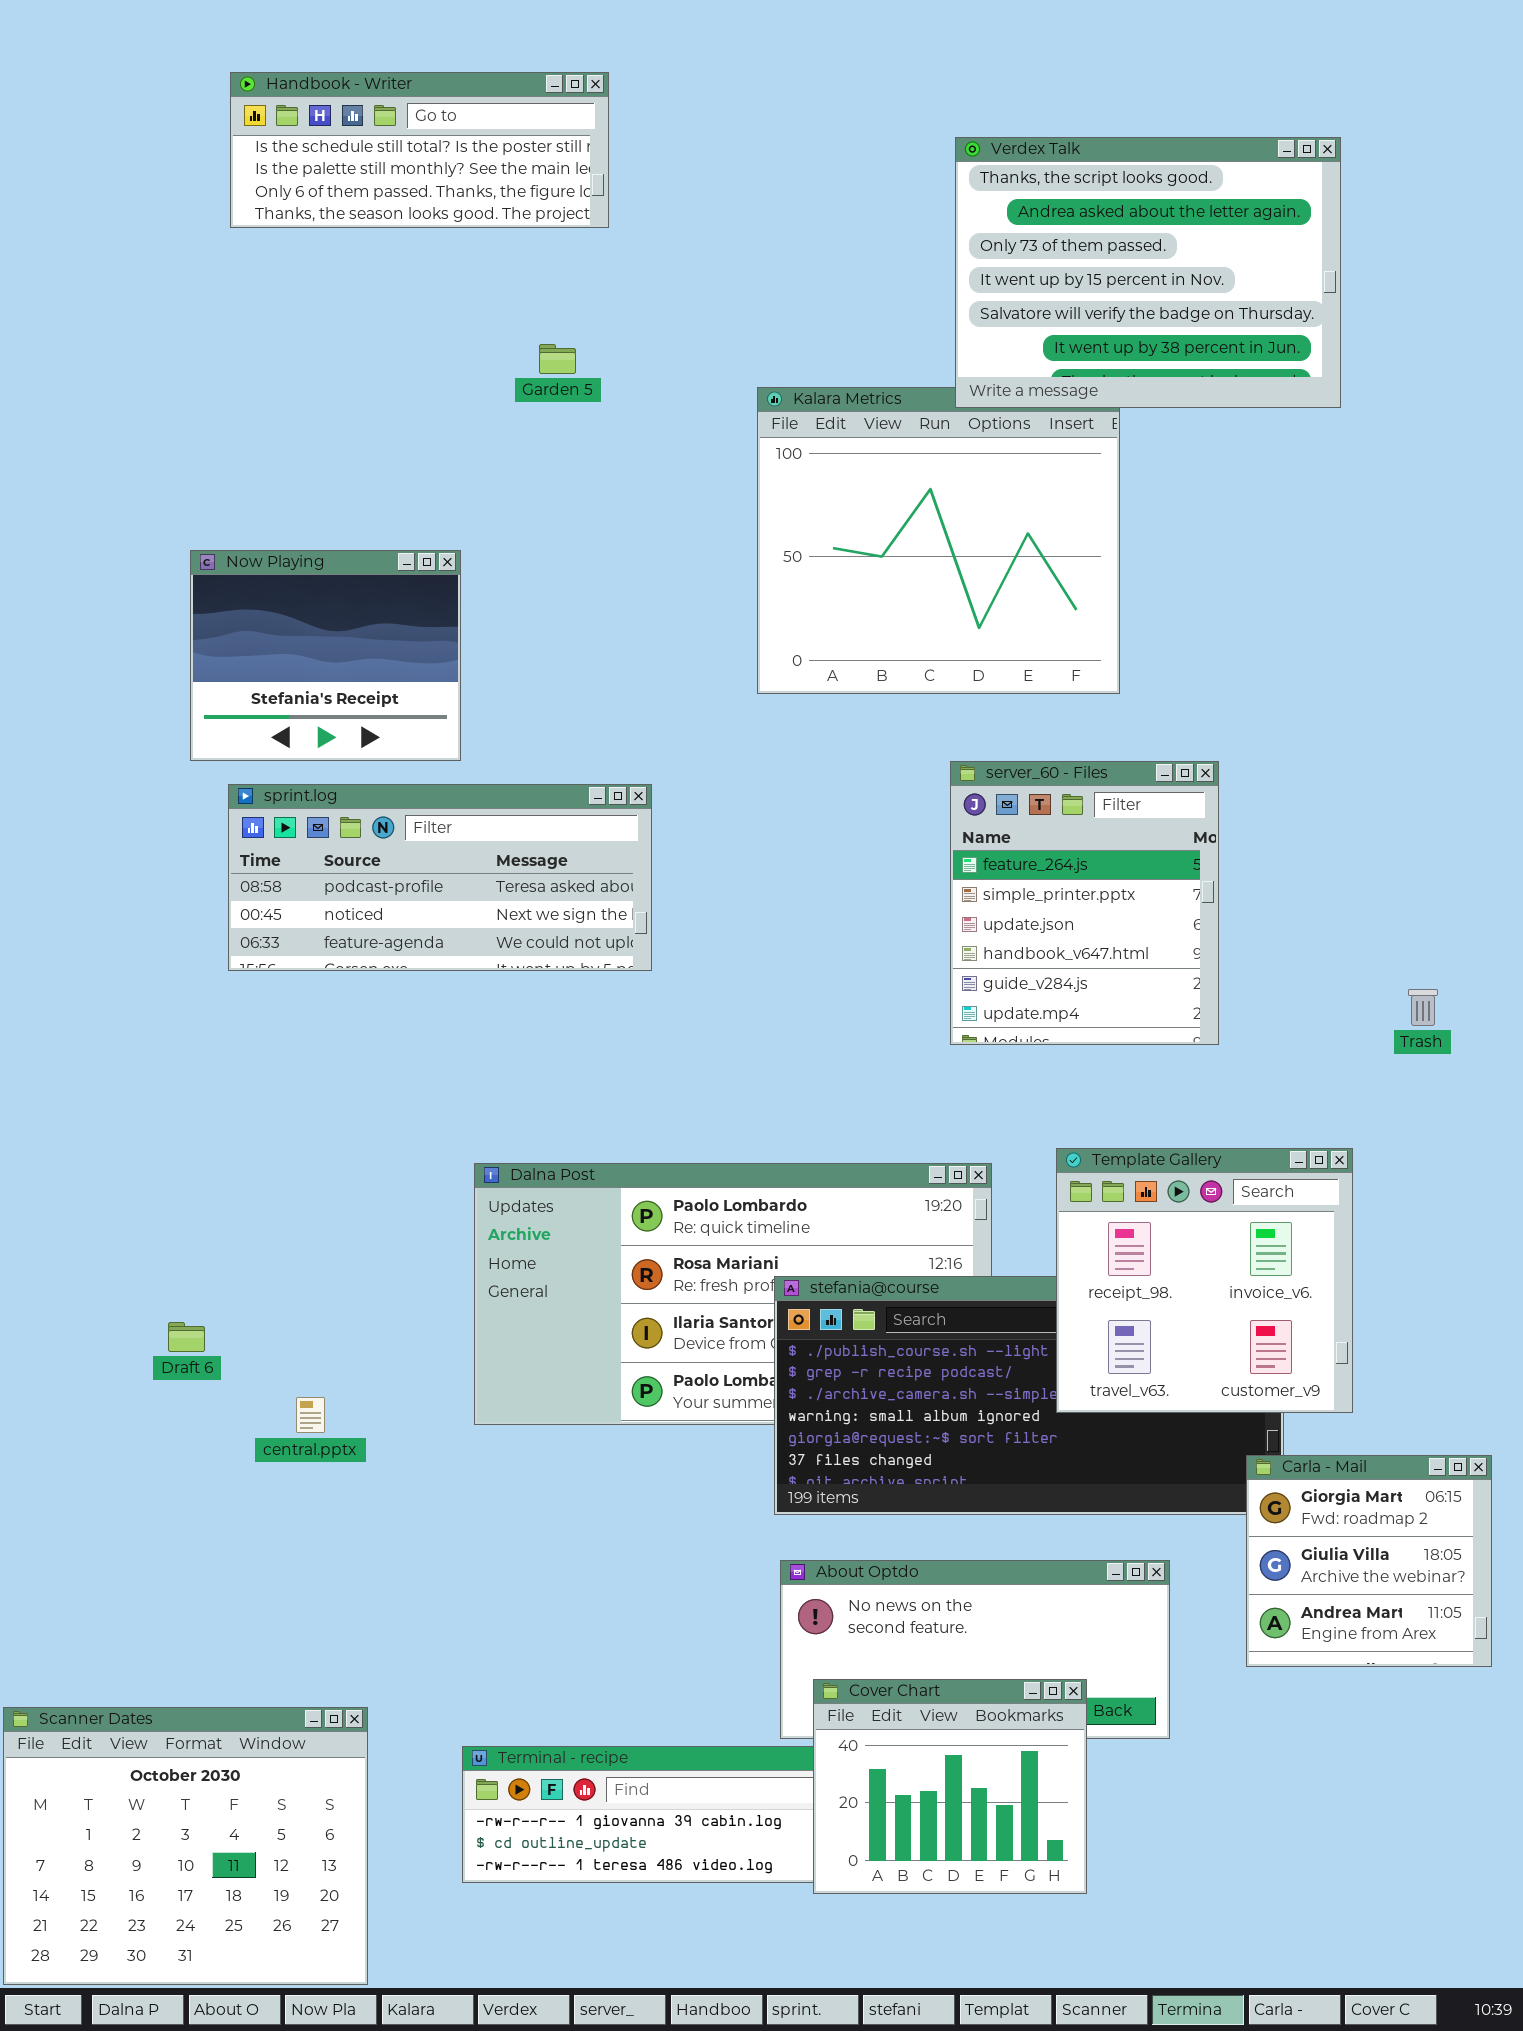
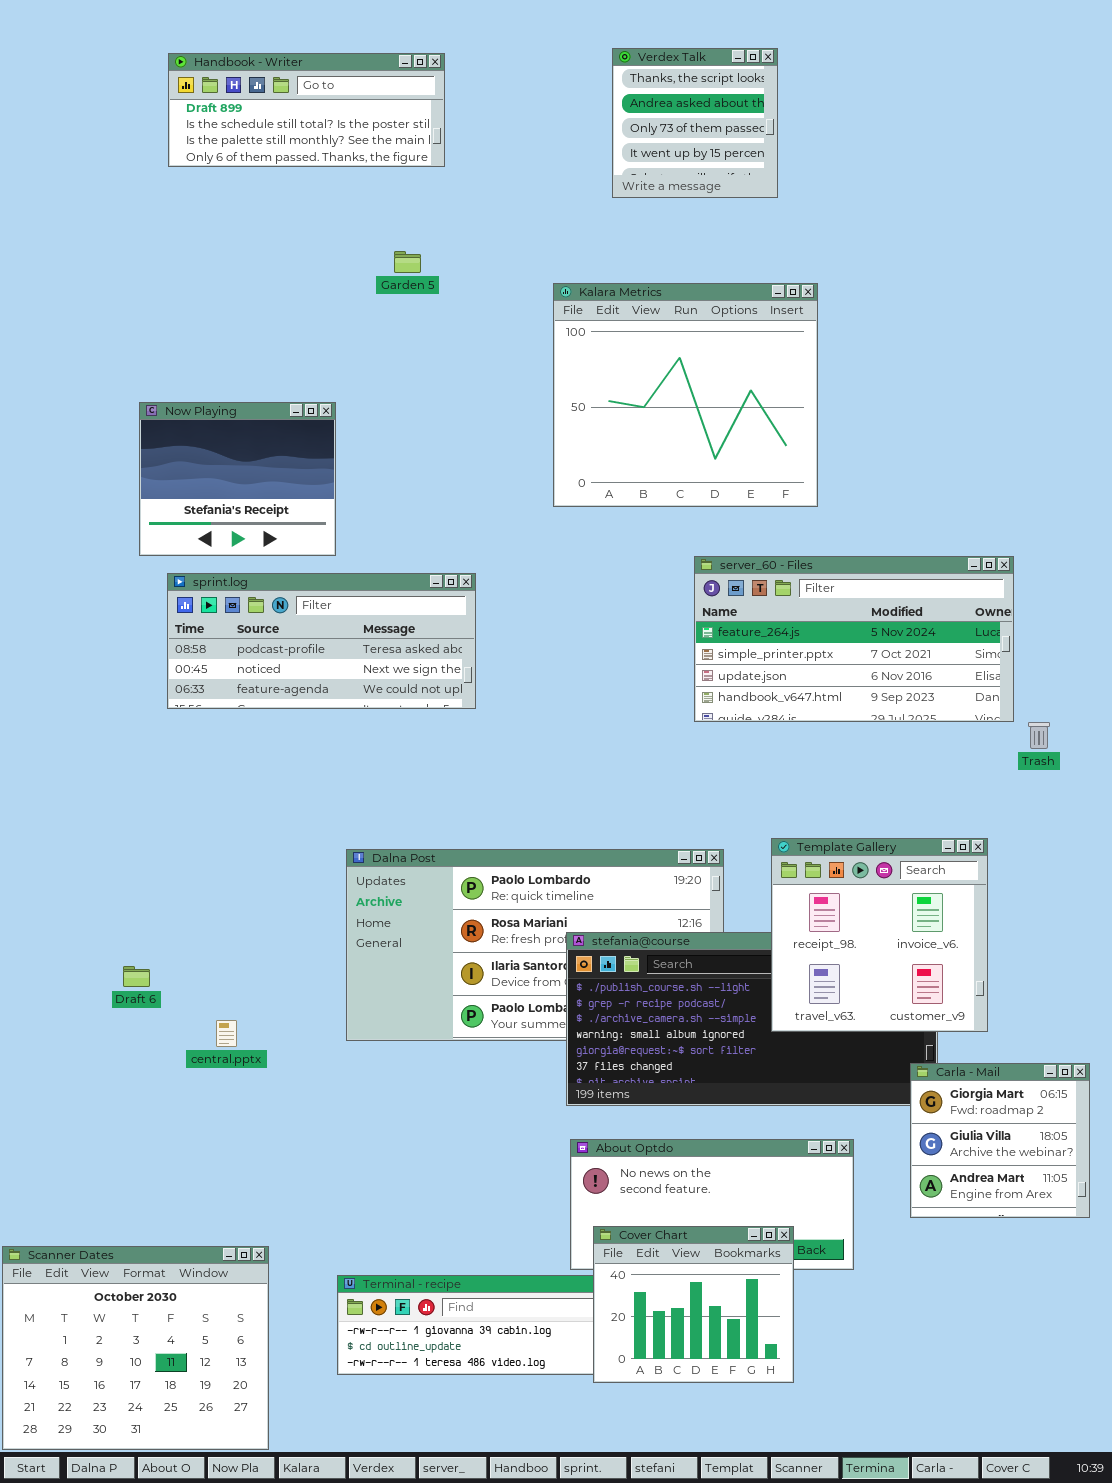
Handbook - Writer: [230,72,609,228] -> [168,53,445,167], scrolled up 1 row
Verdex Talk: [955,137,1341,408] -> [612,48,778,198], moved, resized
server_60 - Files: [950,761,1219,1045] -> [694,556,1014,722], resized

